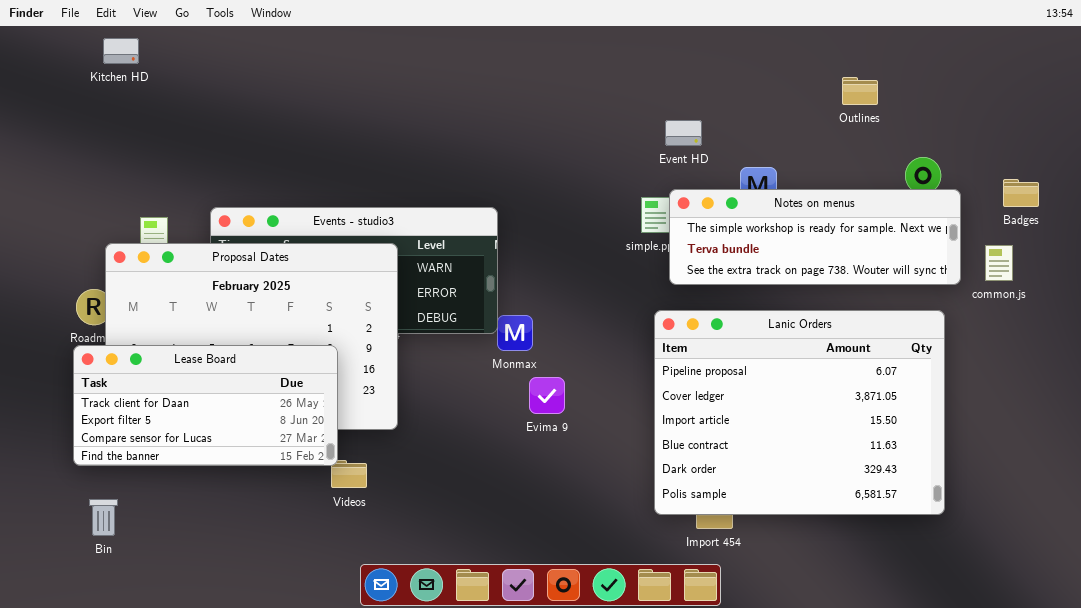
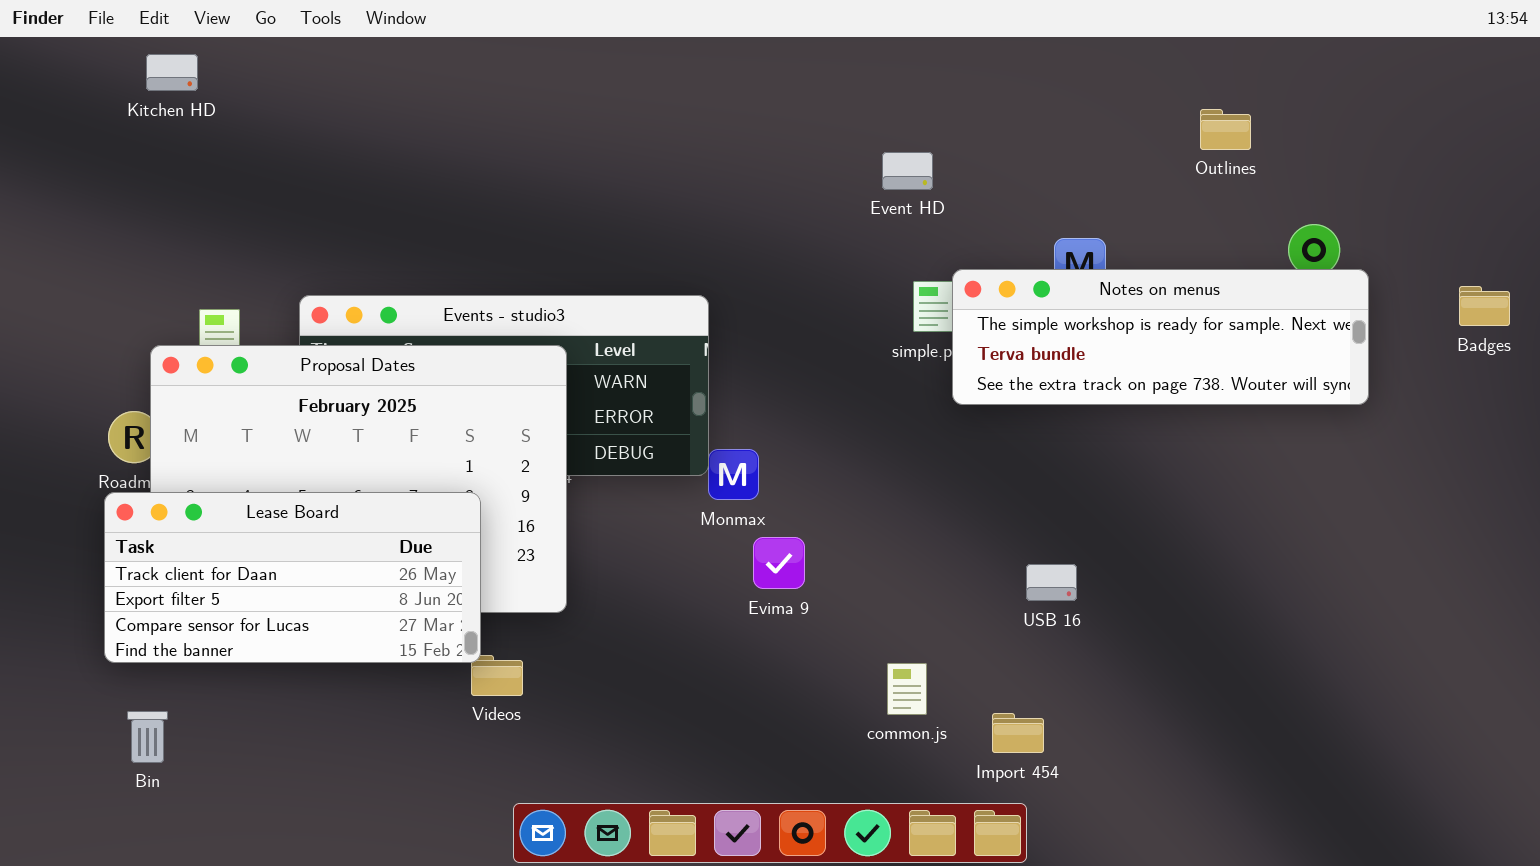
Event HD: [665,120,702,146] -> [882,152,933,190], moved
Badges: [1003,179,1039,207] -> [1459,286,1510,326], moved
common.js: [985,245,1013,281] -> [887,663,927,715], moved
Lanic Orders: [654,310,945,515] -> none, closed

